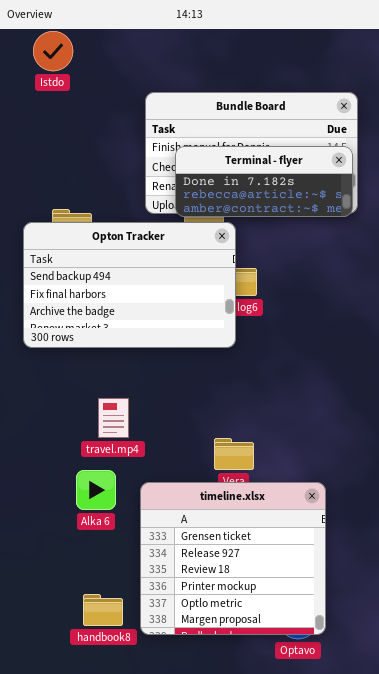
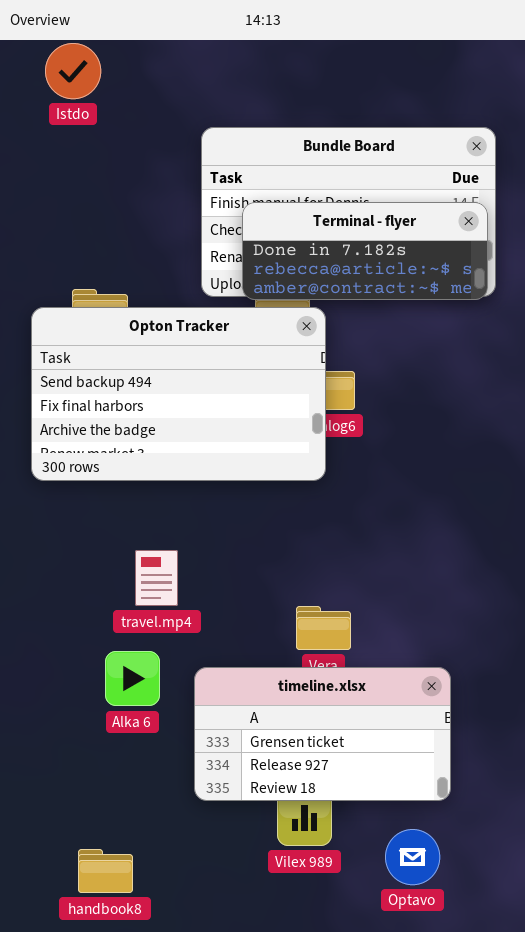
timeline.xlsx: [140,482,326,635] -> [194,667,451,801], resized
handbook8: [83,594,123,626] -> [78,849,133,893], moved

